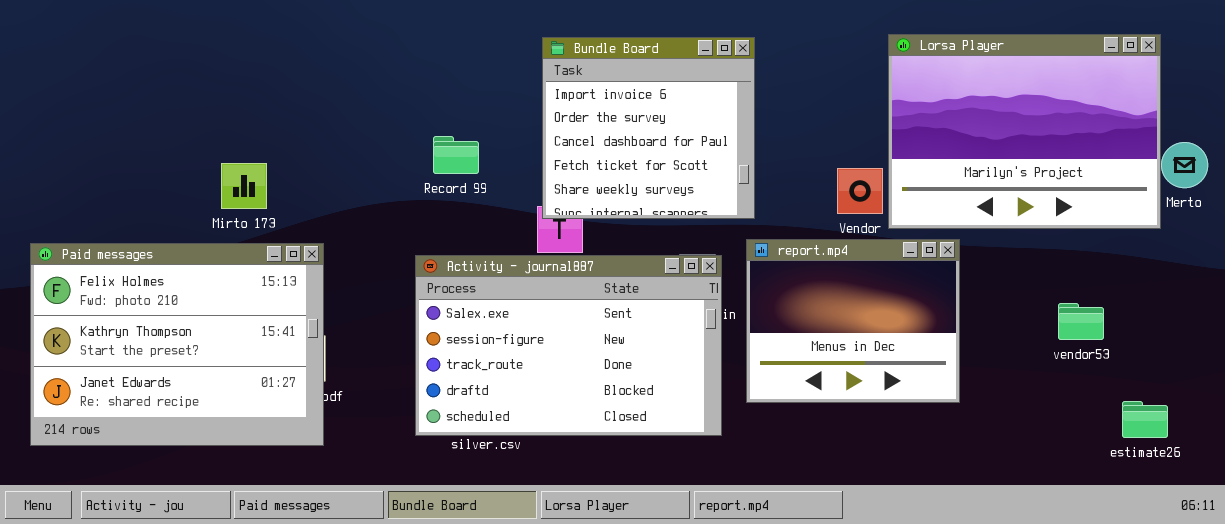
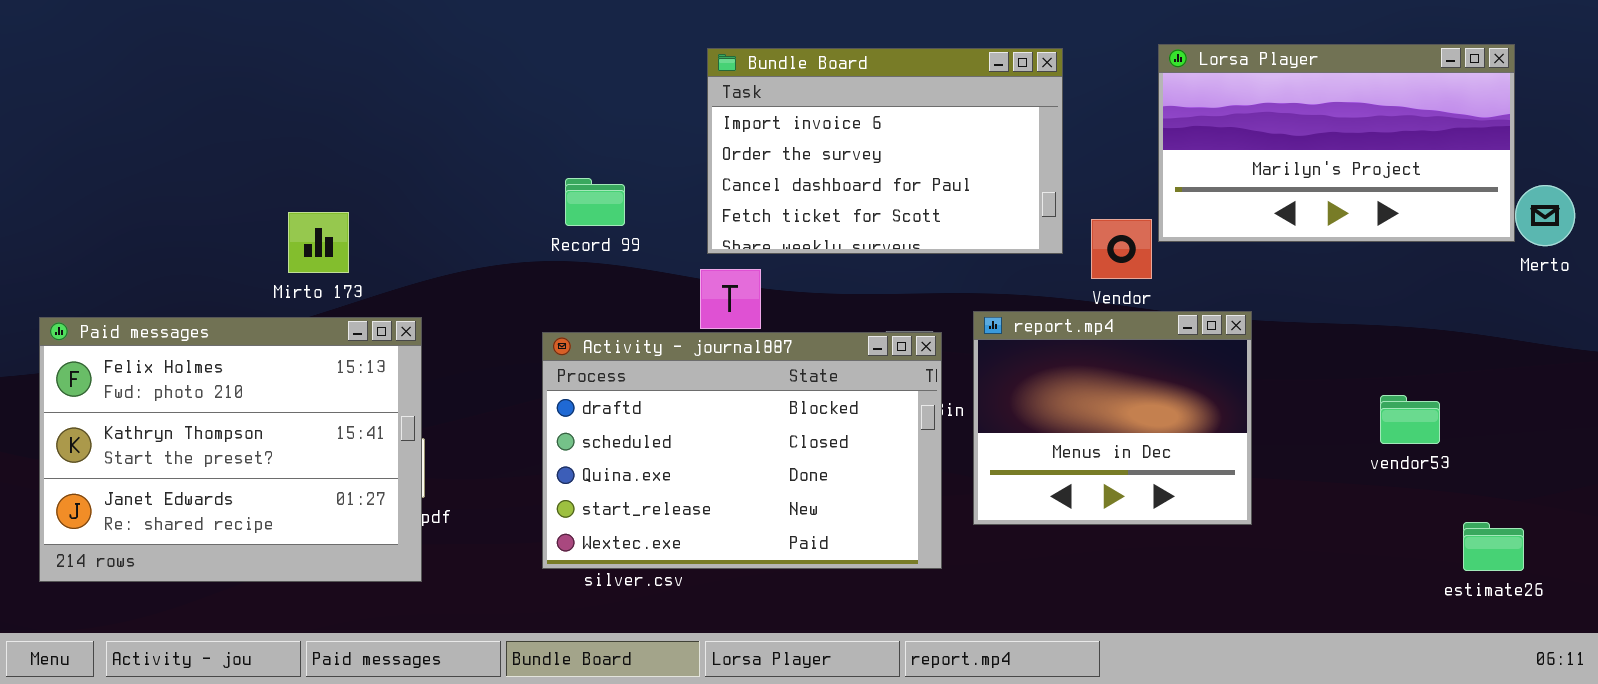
Lorsa Player: [888,34,1161,229] -> [1158,44,1515,242], resized
Bundle Board: [542,37,755,219] -> [707,48,1063,254], resized
Activity - journal887: [415,255,722,436] -> [542,332,942,569], scrolled down 3 rows

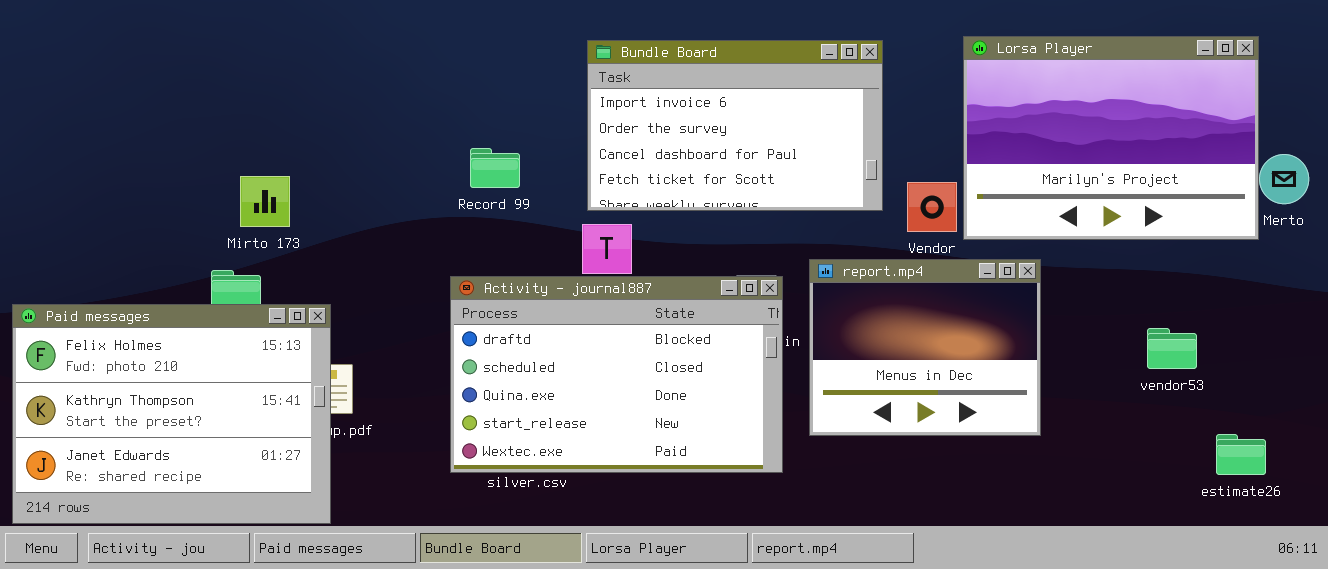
Lorsa Player: [1158,44,1515,242] -> [963,36,1259,240], resized
Paid messages: [39,317,422,582] -> [12,304,331,524], moved

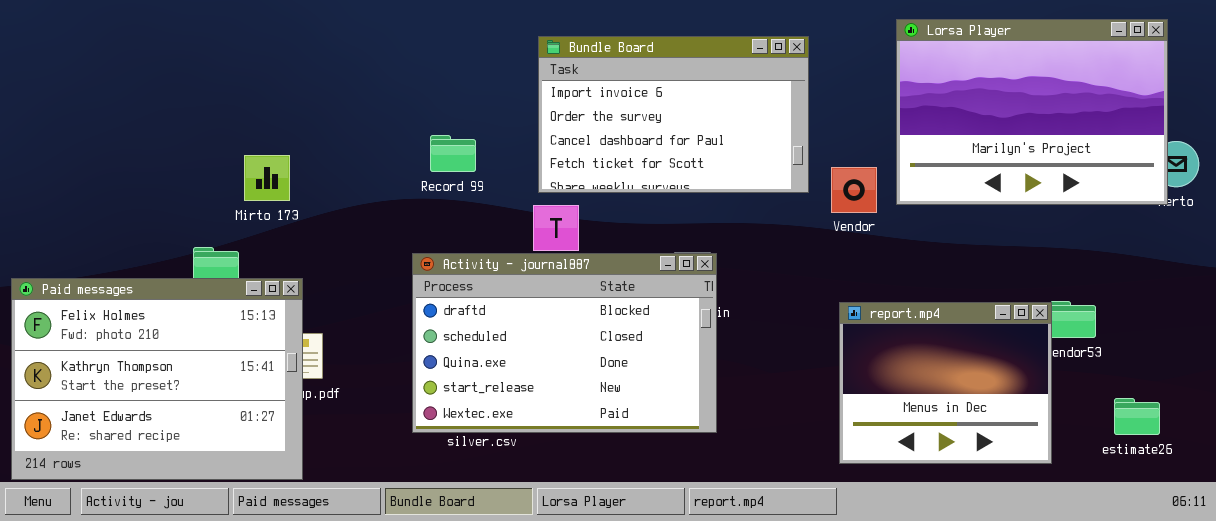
Lorsa Player: [963,36,1259,240] -> [896,19,1168,205], moved
Mirto 173: [240,176,290,227] -> [244,155,290,201], moved
report.mp4: [809,259,1041,436] -> [839,302,1052,464], moved

